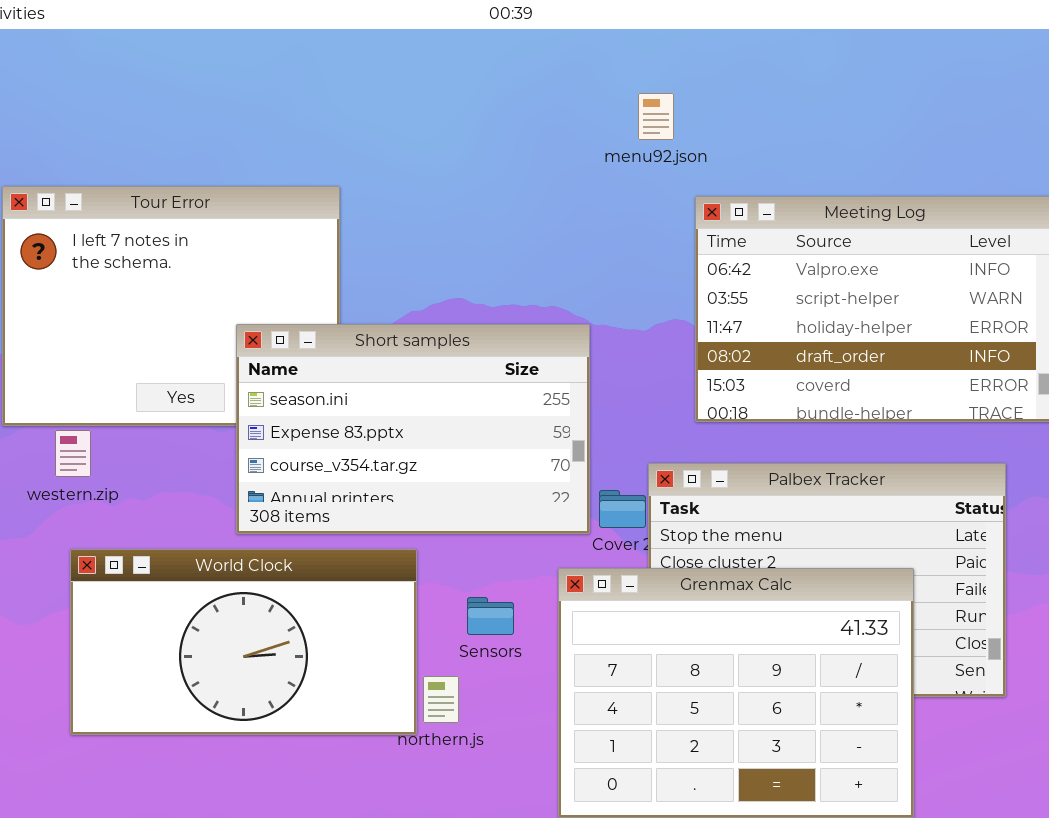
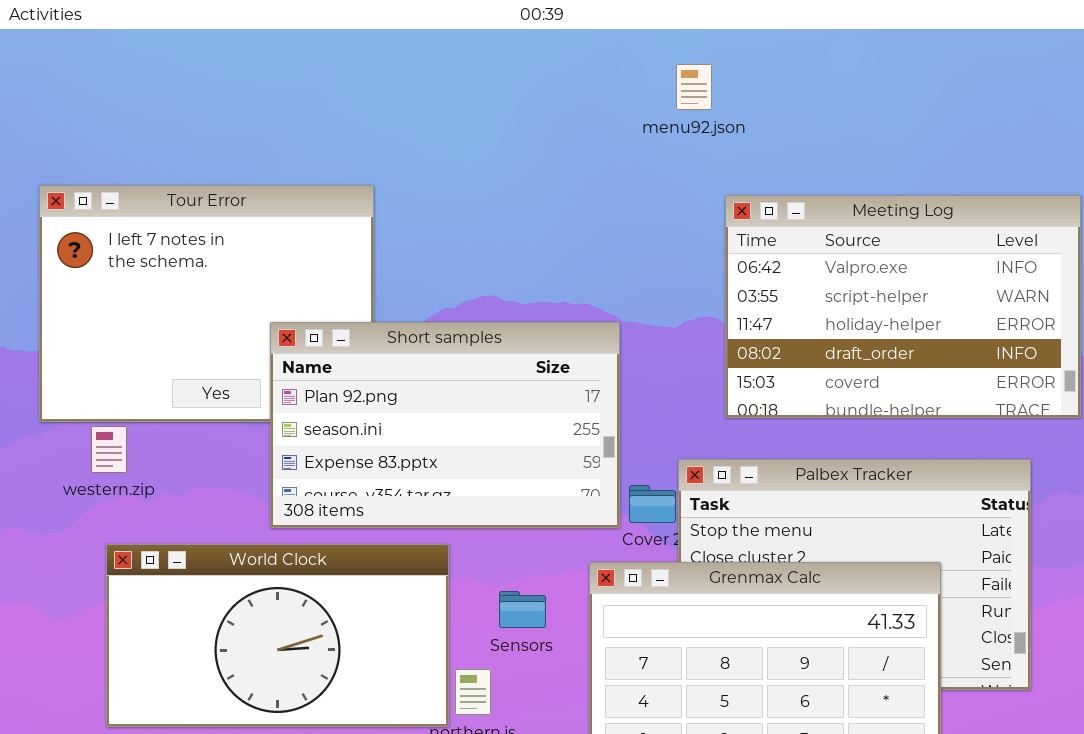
menu92.json: [638,93,674,140] -> [676,64,712,110], moved
Short samples: [236,324,590,534] -> [270,322,620,528], scrolled up 1 row

